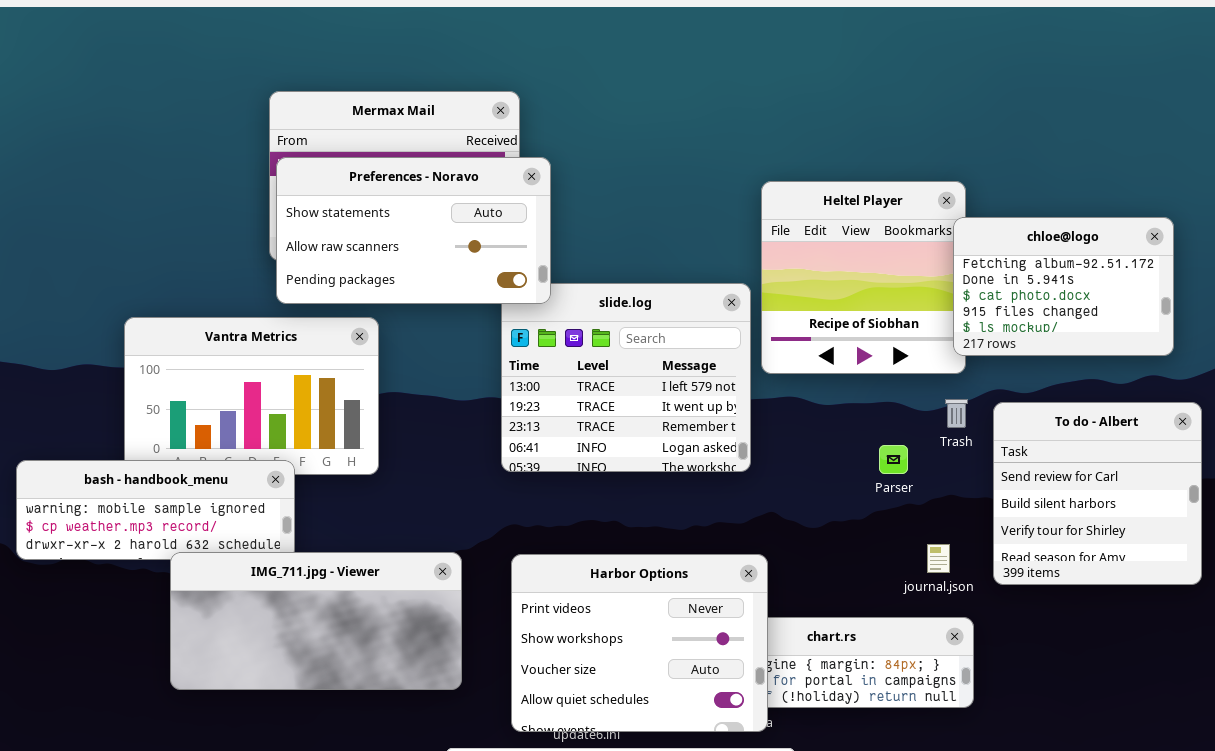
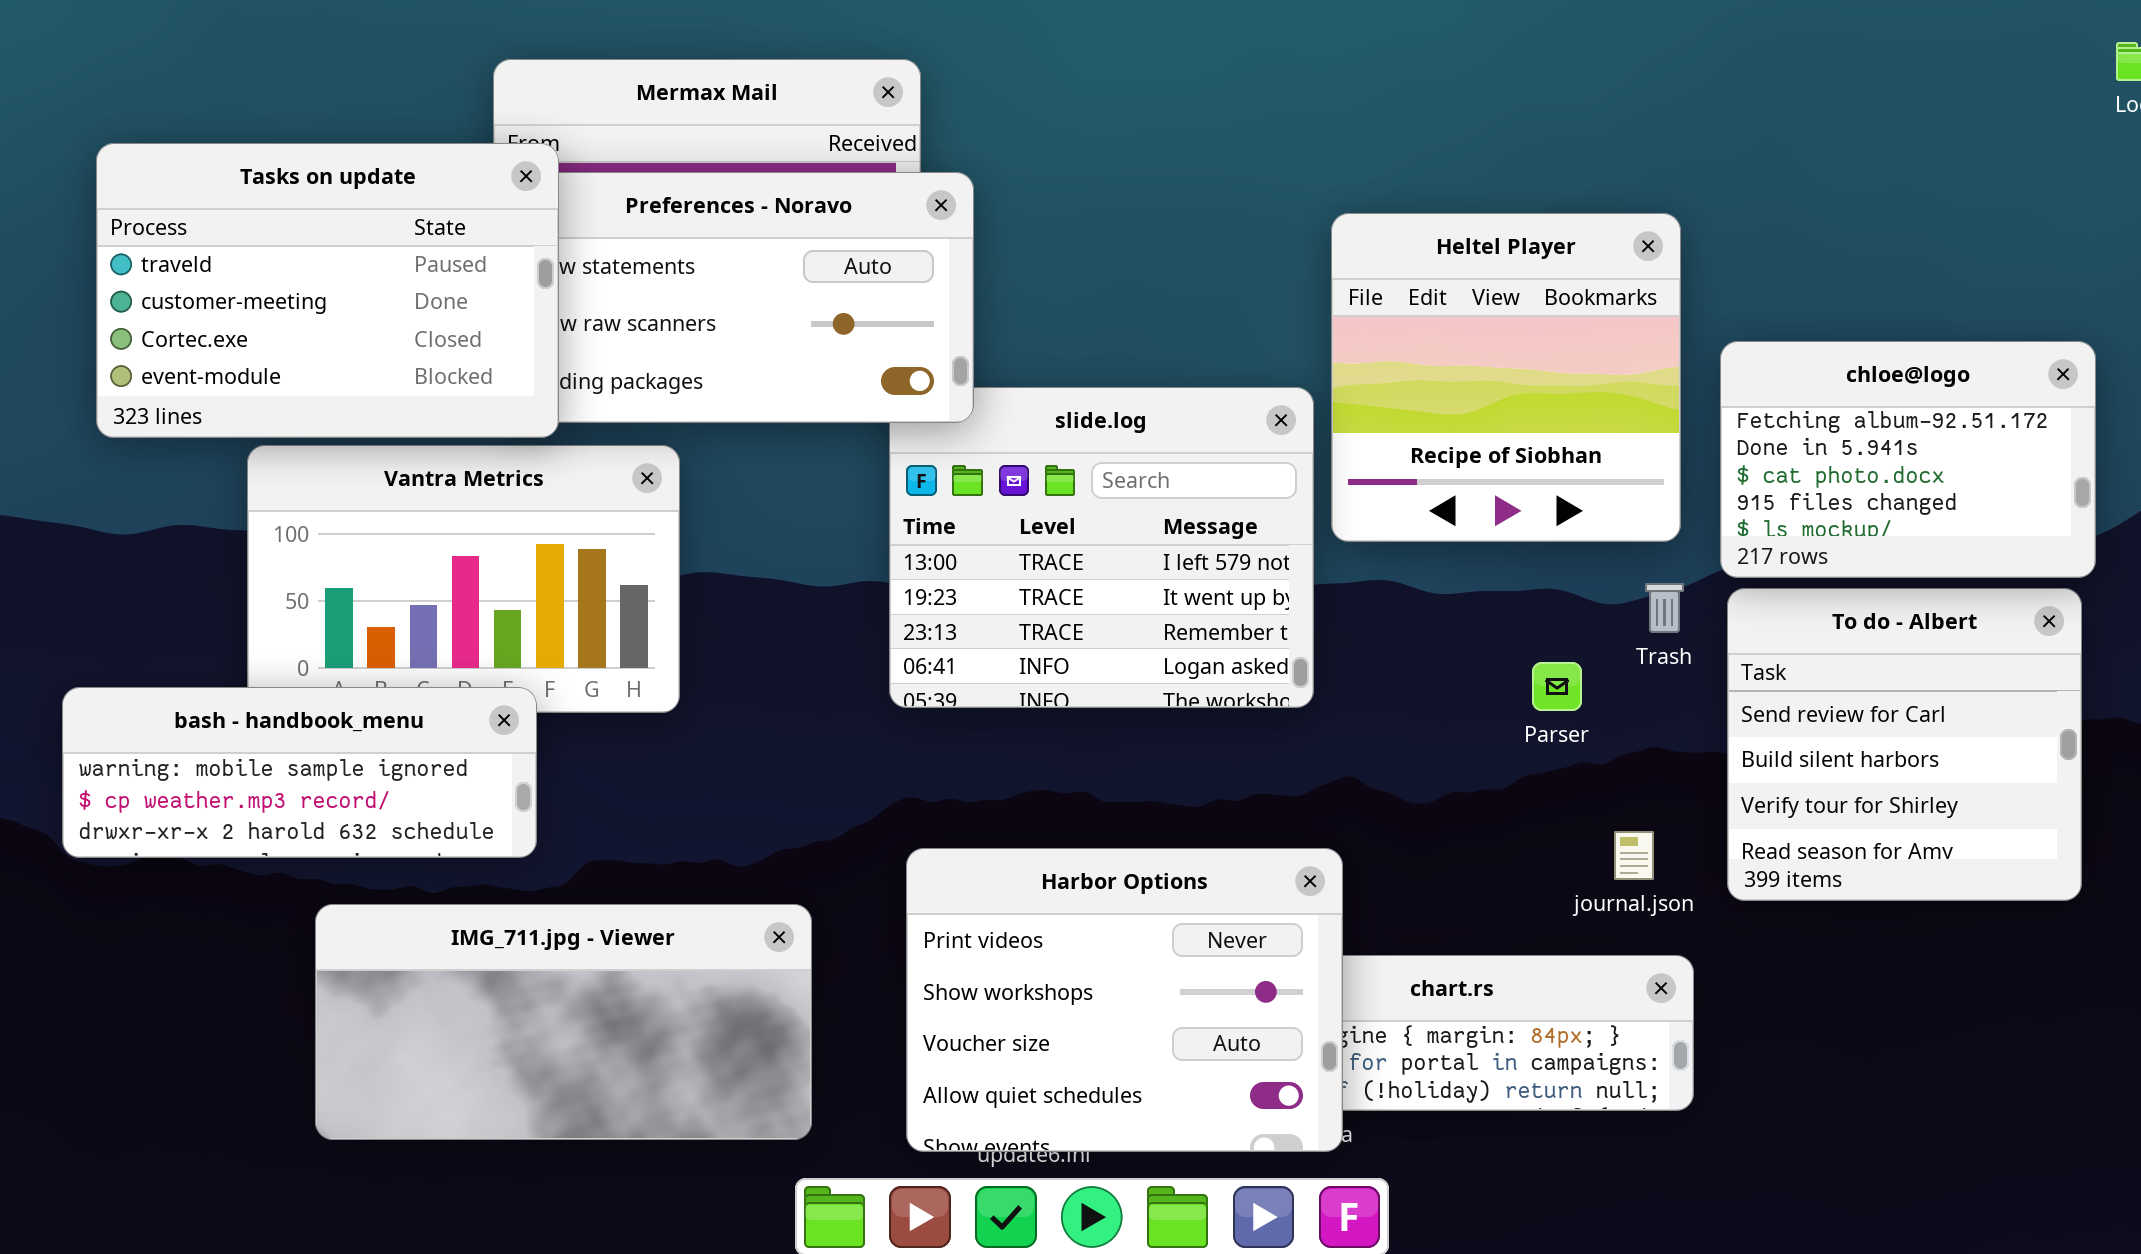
Tasks on update: none -> [96,143,559,438], opened
chloe@logo: [953,217,1174,356] -> [1720,341,2096,578], moved
IMG_711.jpg - Viewer: [170,552,462,690] -> [315,904,812,1140], moved

